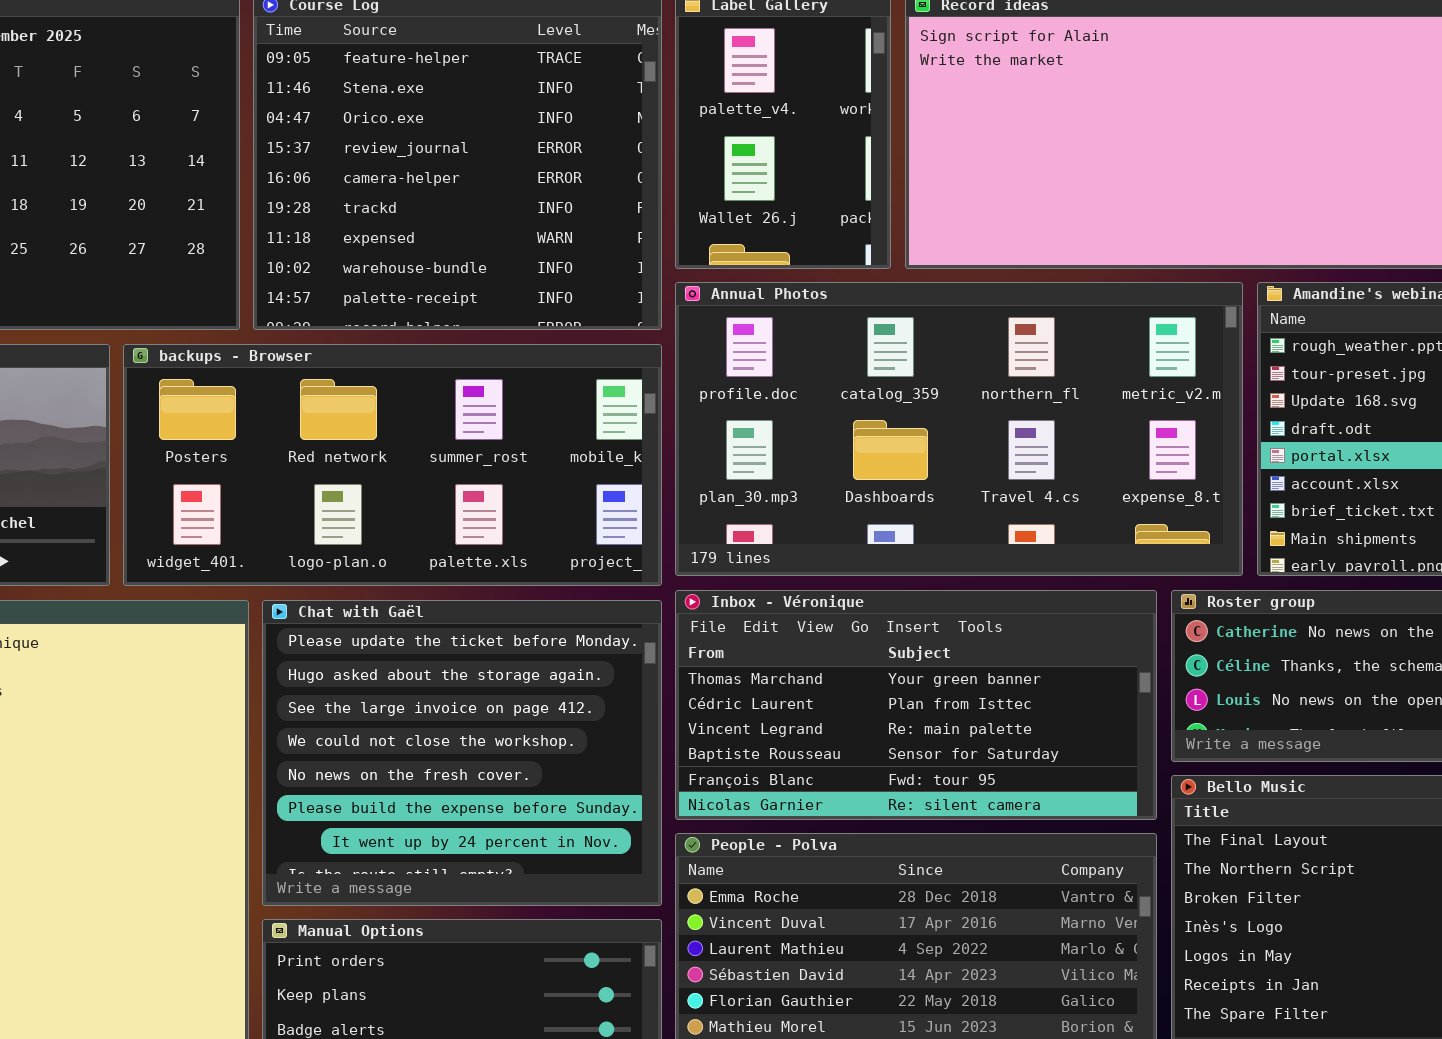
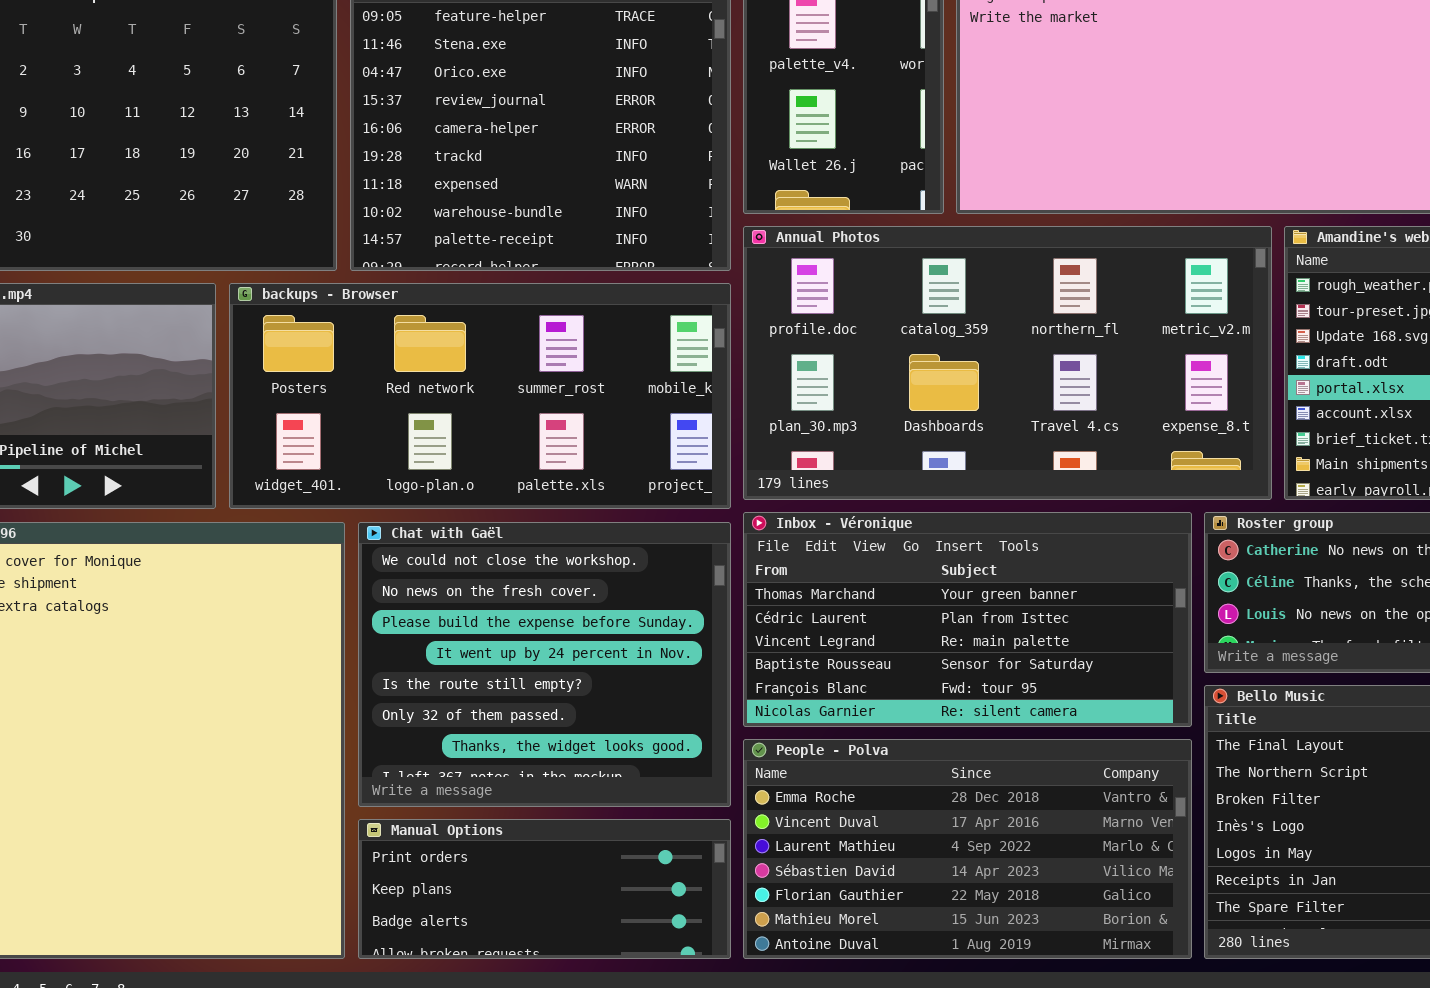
Chat with Gaël: [262,600,662,906] -> [358,522,731,807], scrolled down 3 rows

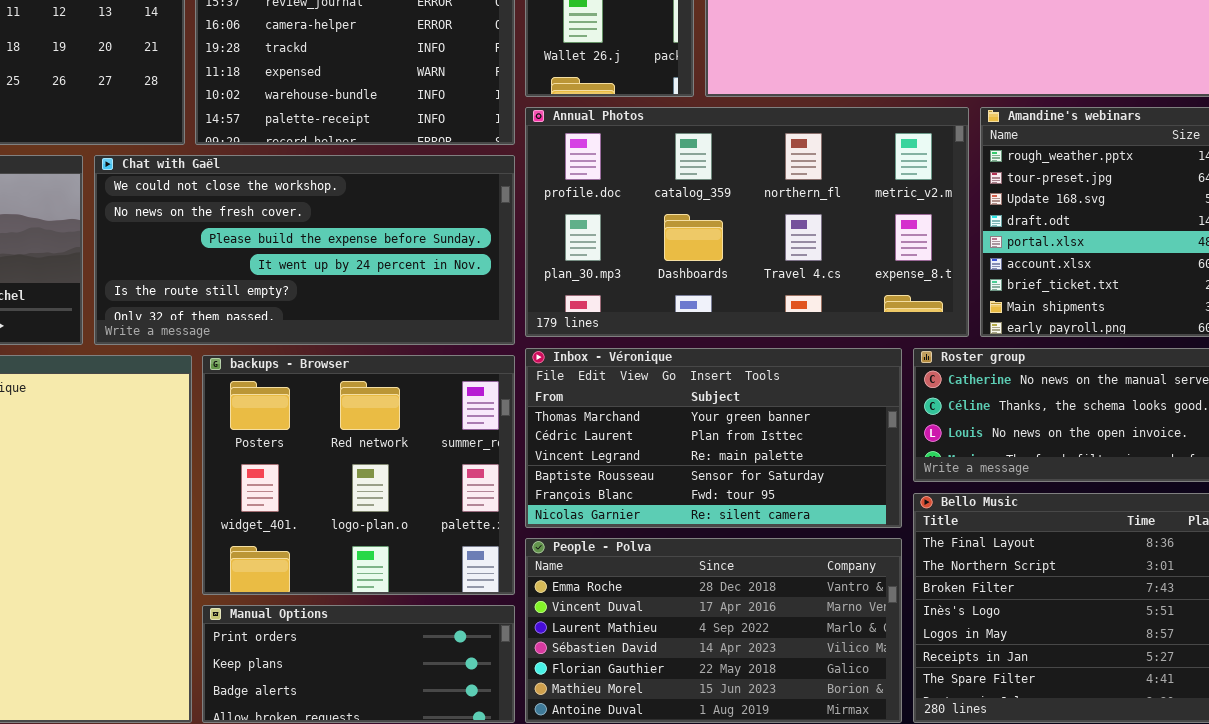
backups - Browser: [229,283,731,509] -> [202,355,515,595], moved, resized
Chat with Gaël: [358,522,731,807] -> [94,155,515,345], moved, resized

